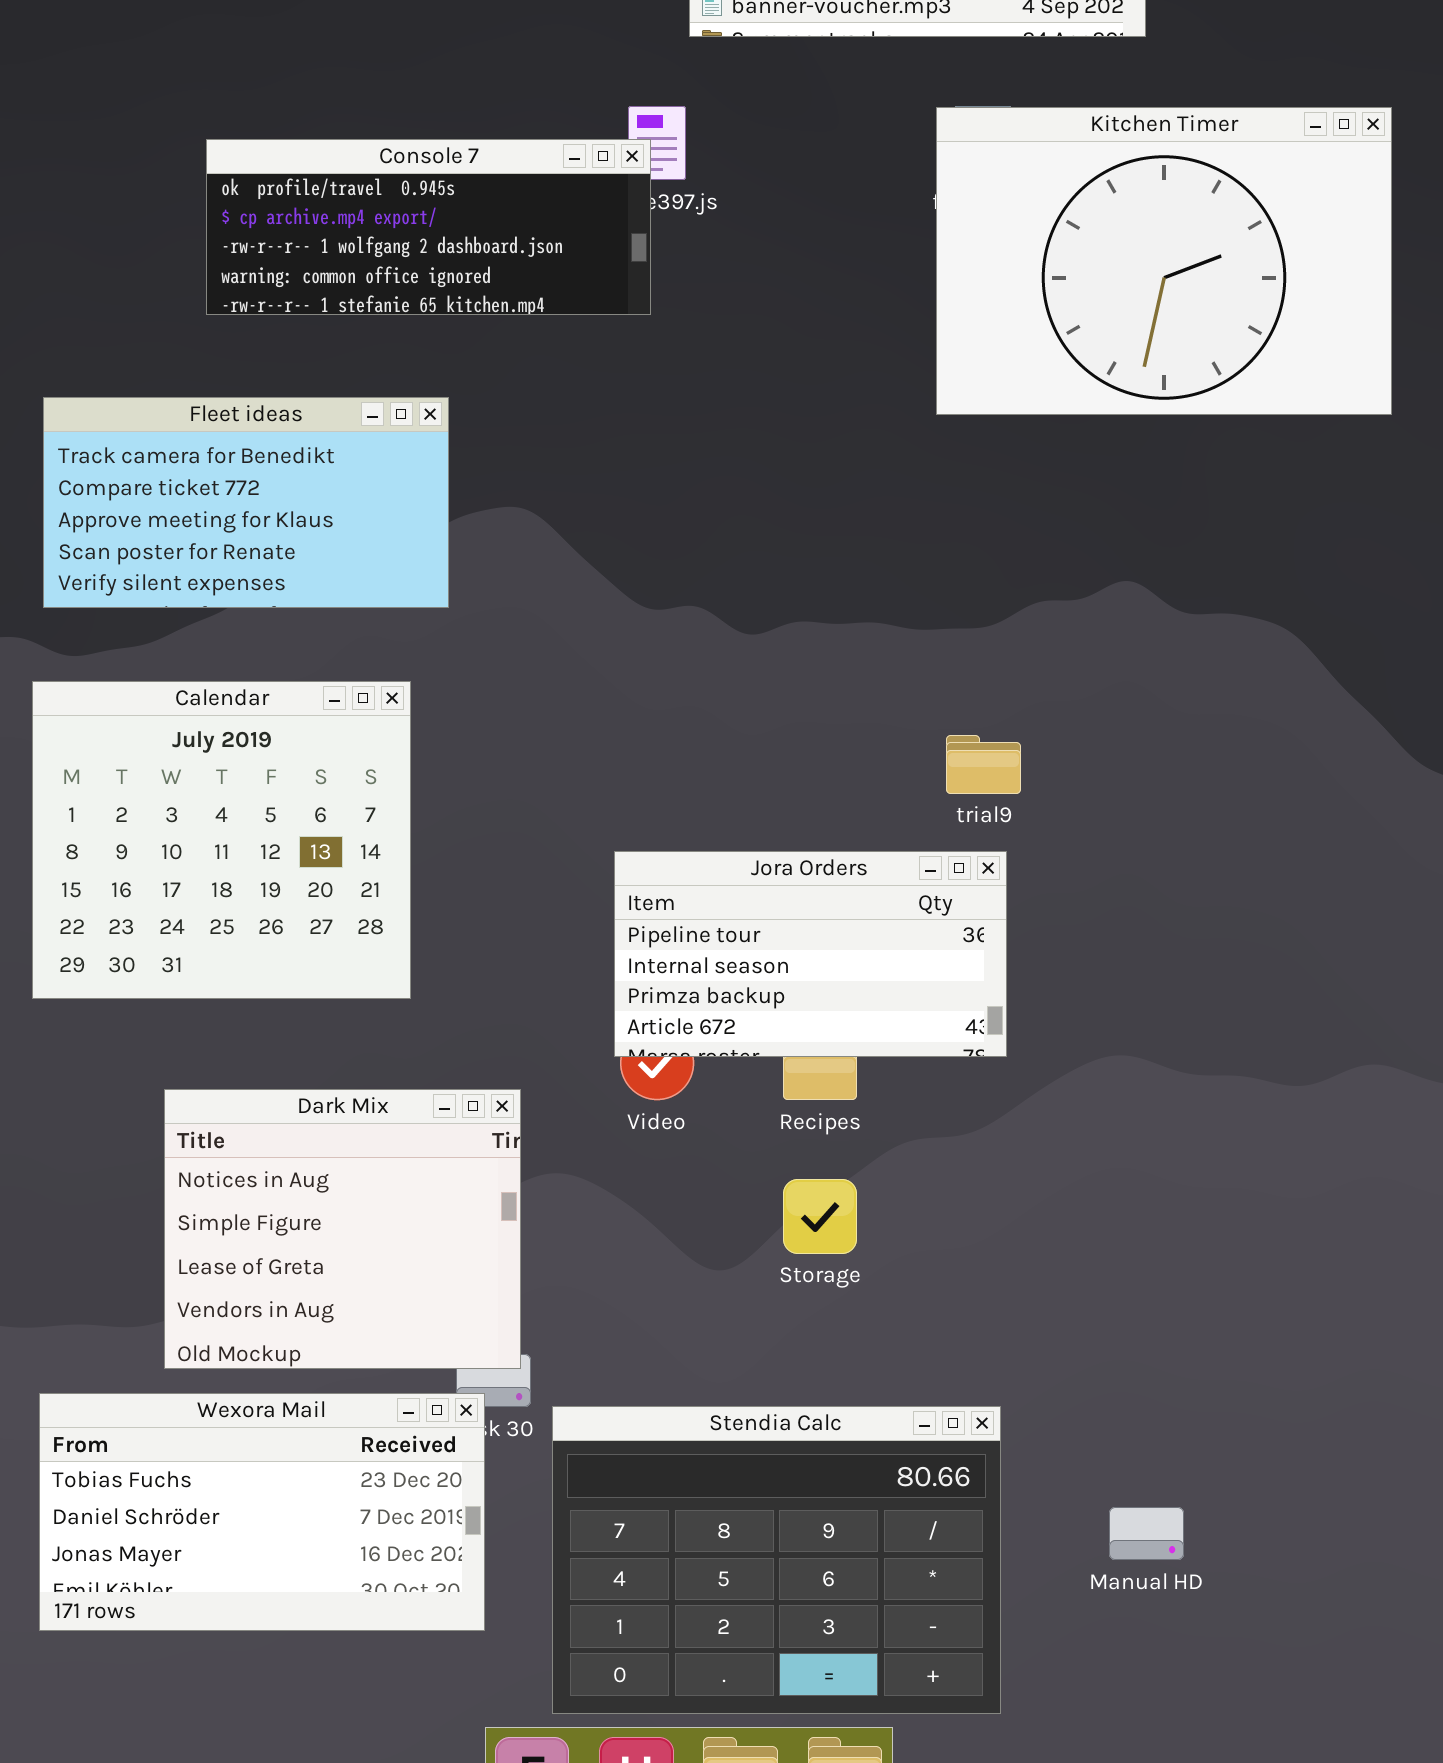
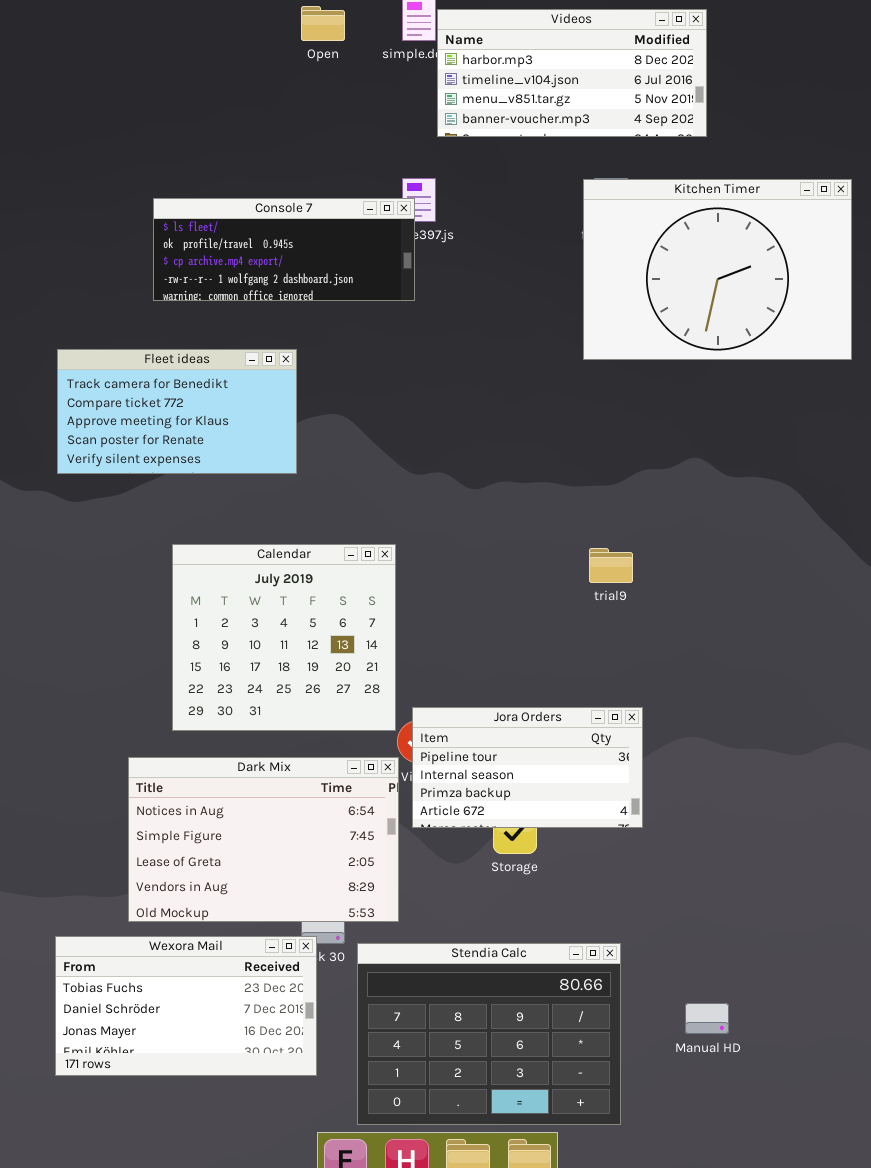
Console 7: [206,139,651,315] -> [153,198,415,301], scrolled up 1 row
Calendar: [32,681,411,999] -> [172,544,396,731], moved
Jora Orders: [614,851,1007,1057] -> [412,707,643,828], moved
Dark Mix: [164,1089,521,1369] -> [128,757,399,922], resized

